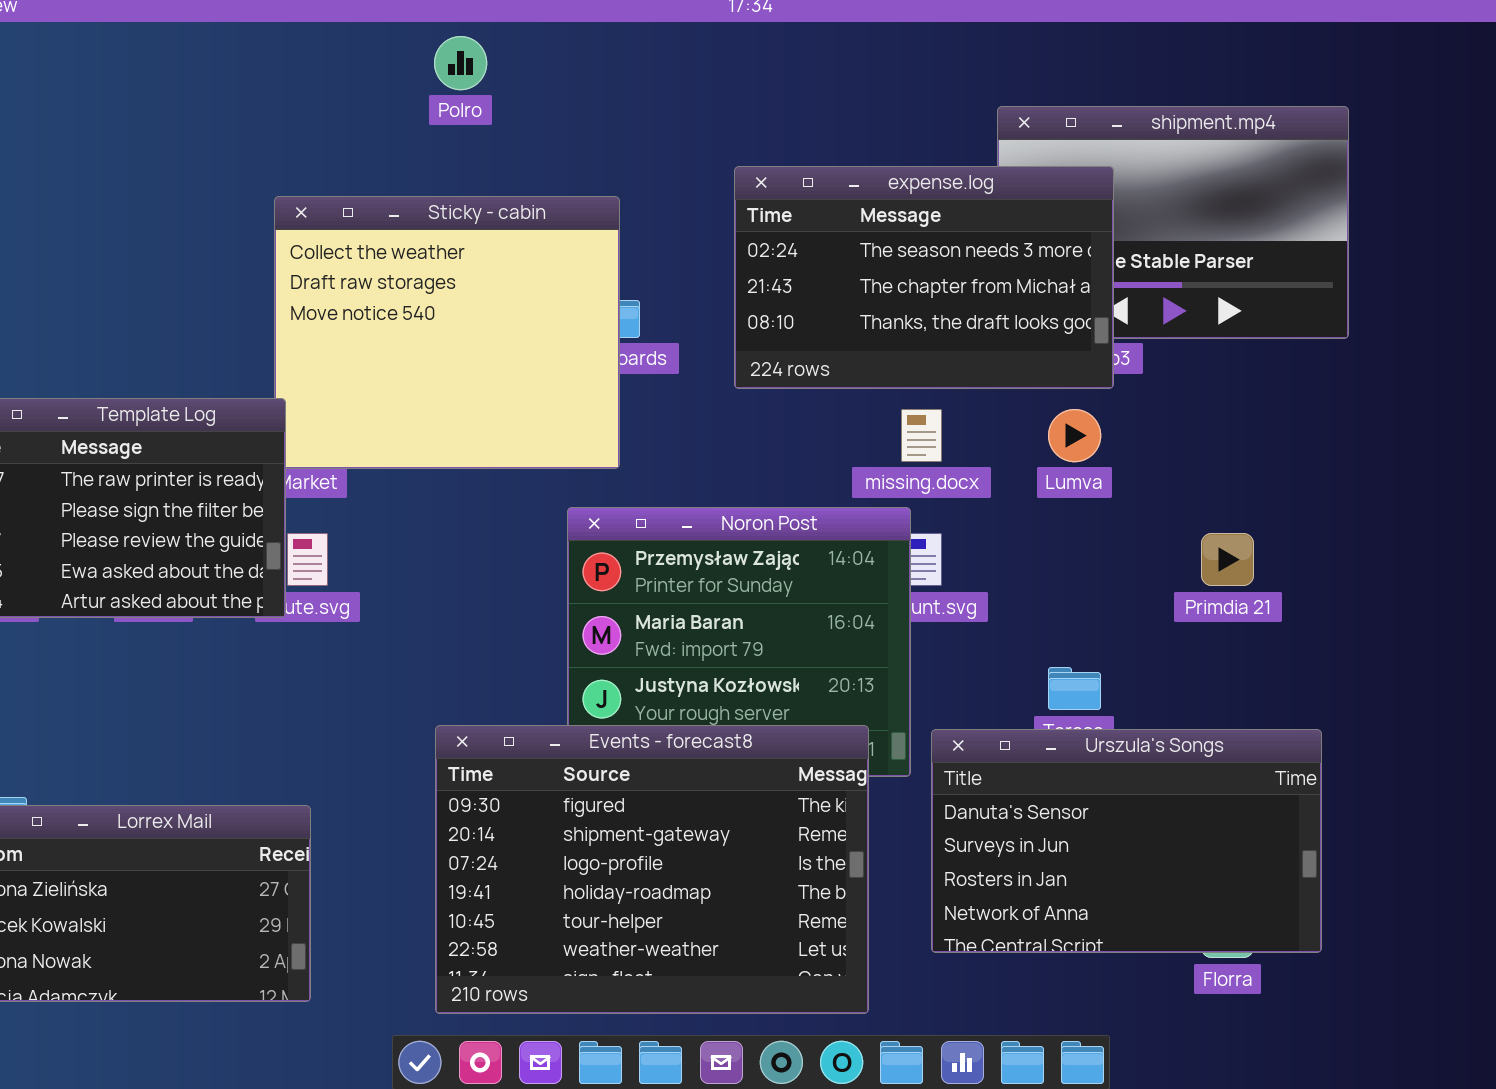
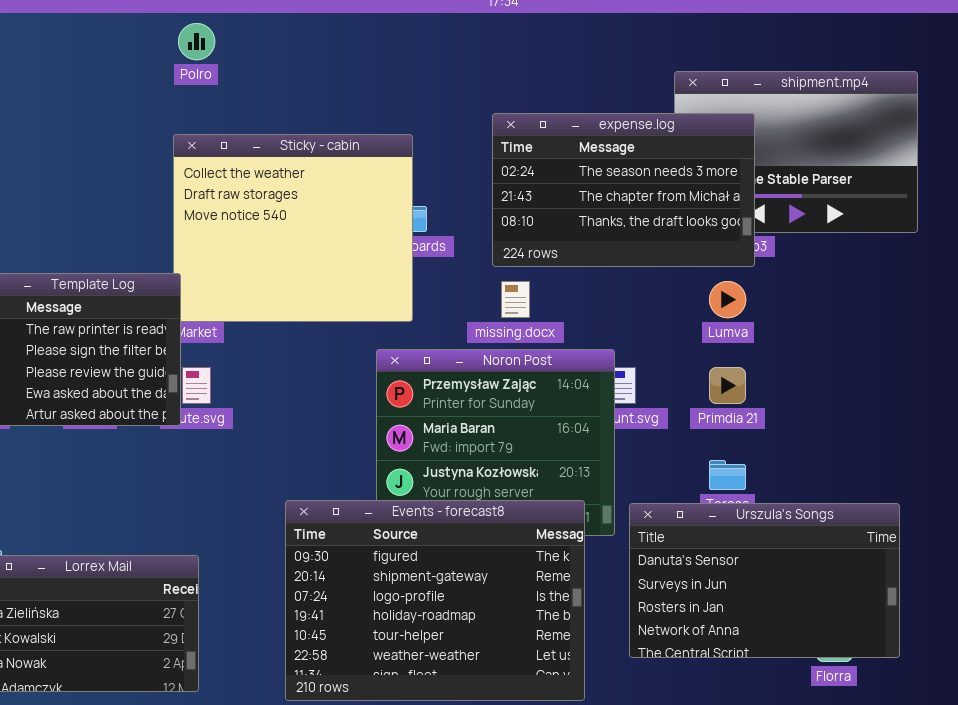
Polro: [434,36,487,90] -> [178,23,215,60], moved
missing.docx: [901,409,942,462] -> [501,281,530,318], moved
Primdia 21: [1201,533,1254,586] -> [709,367,746,404], moved

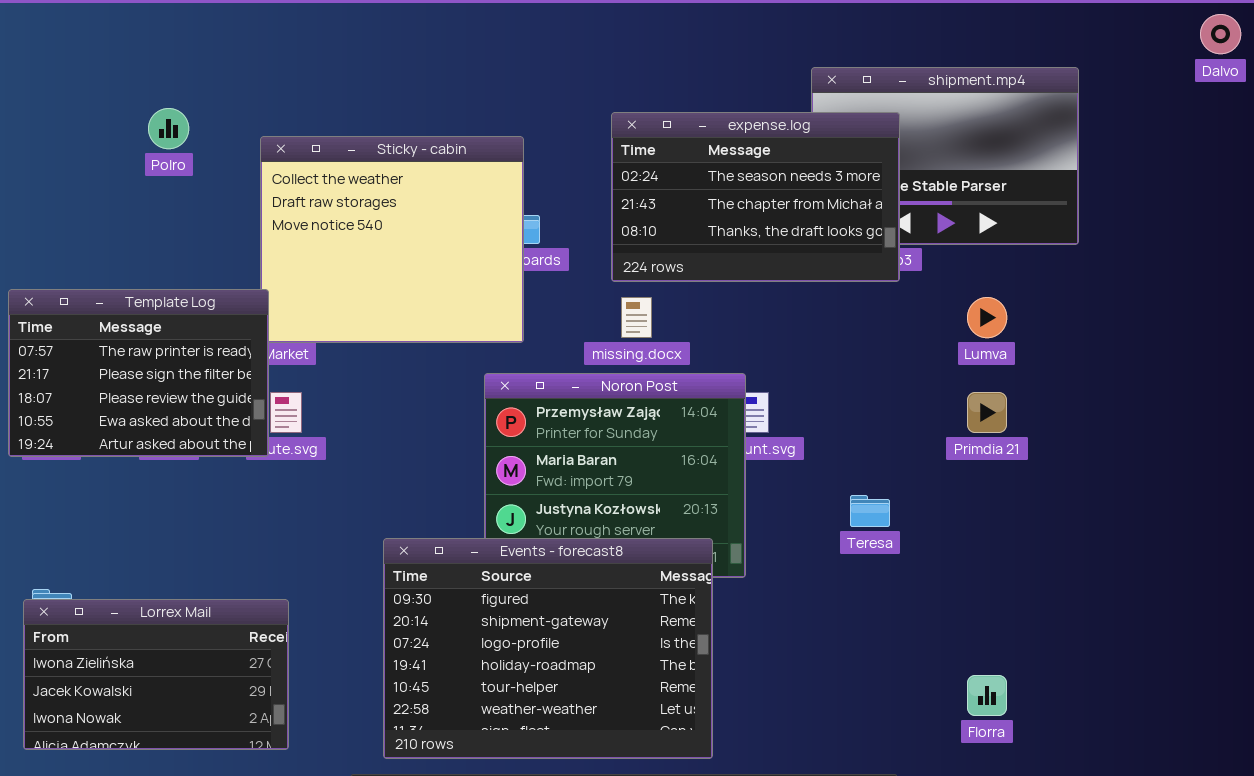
Polro: [178,23,215,60] -> [148,108,189,149], moved
Lumva: [709,281,746,318] -> [967,297,1007,338], moved
Primdia 21: [709,367,746,404] -> [967,392,1007,433], moved
Urszula's Songs: [629,503,900,658] -> none, closed

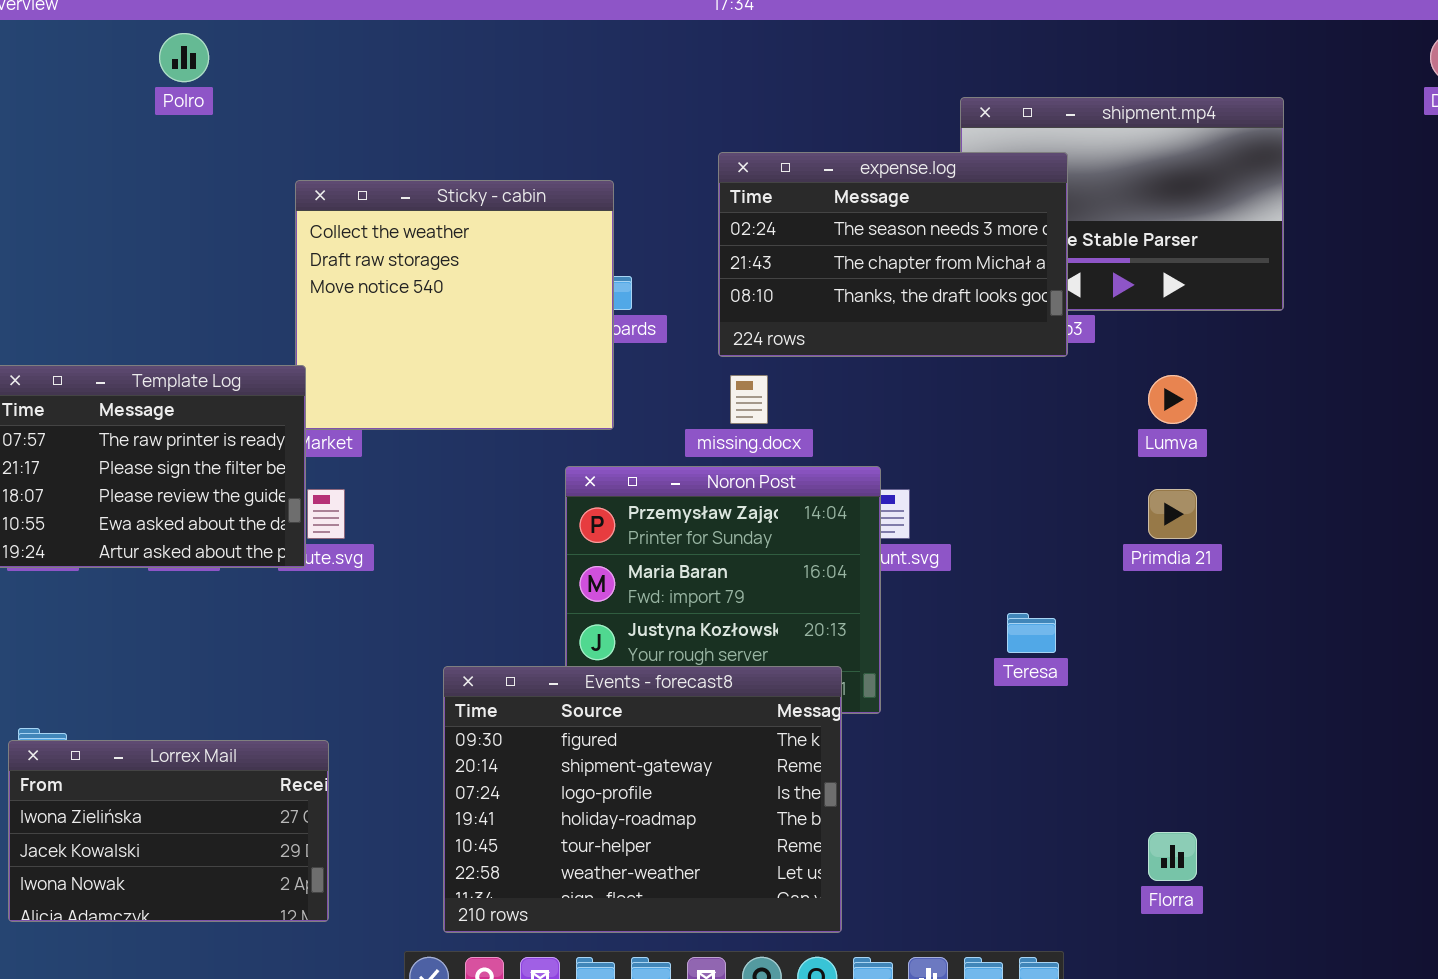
Polro: [148,108,189,149] -> [159,33,209,82], moved

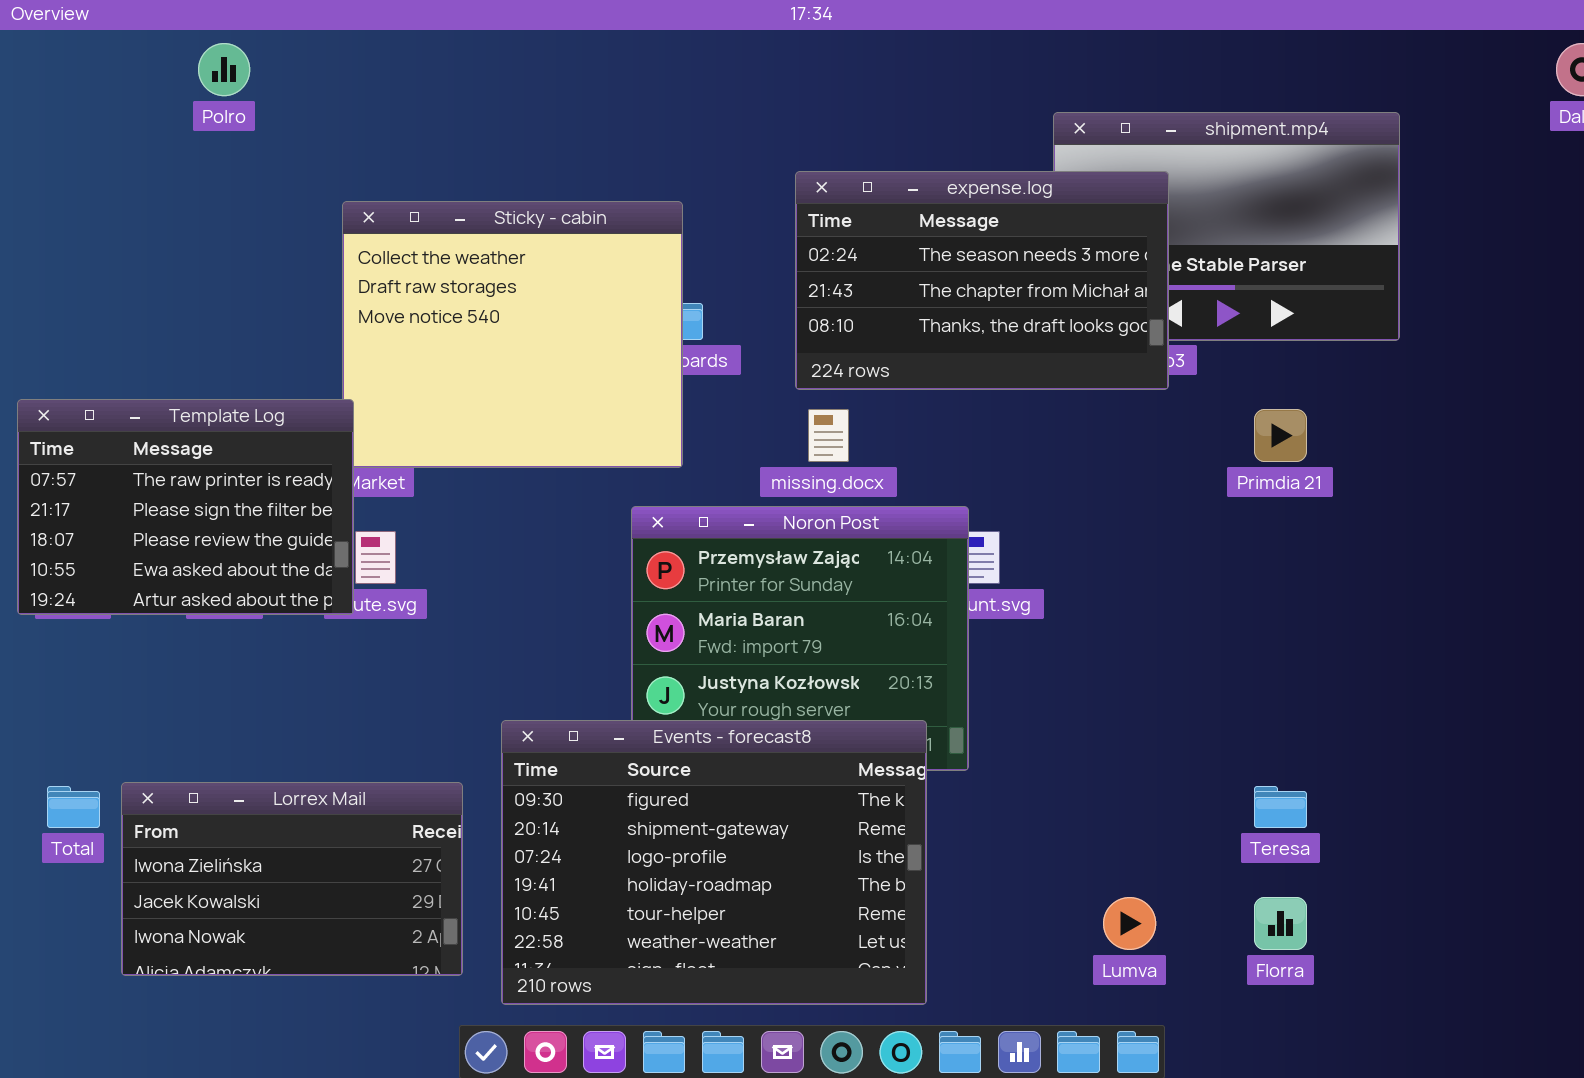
Lumva: [1148,375,1197,424] -> [1103,897,1156,950], moved
Primdia 21: [1148,489,1197,539] -> [1254,409,1307,462], moved
Teresa: [1007,613,1056,653] -> [1254,786,1307,828], moved
Lorrex Mail: [8,740,329,922] -> [121,782,463,976], moved

